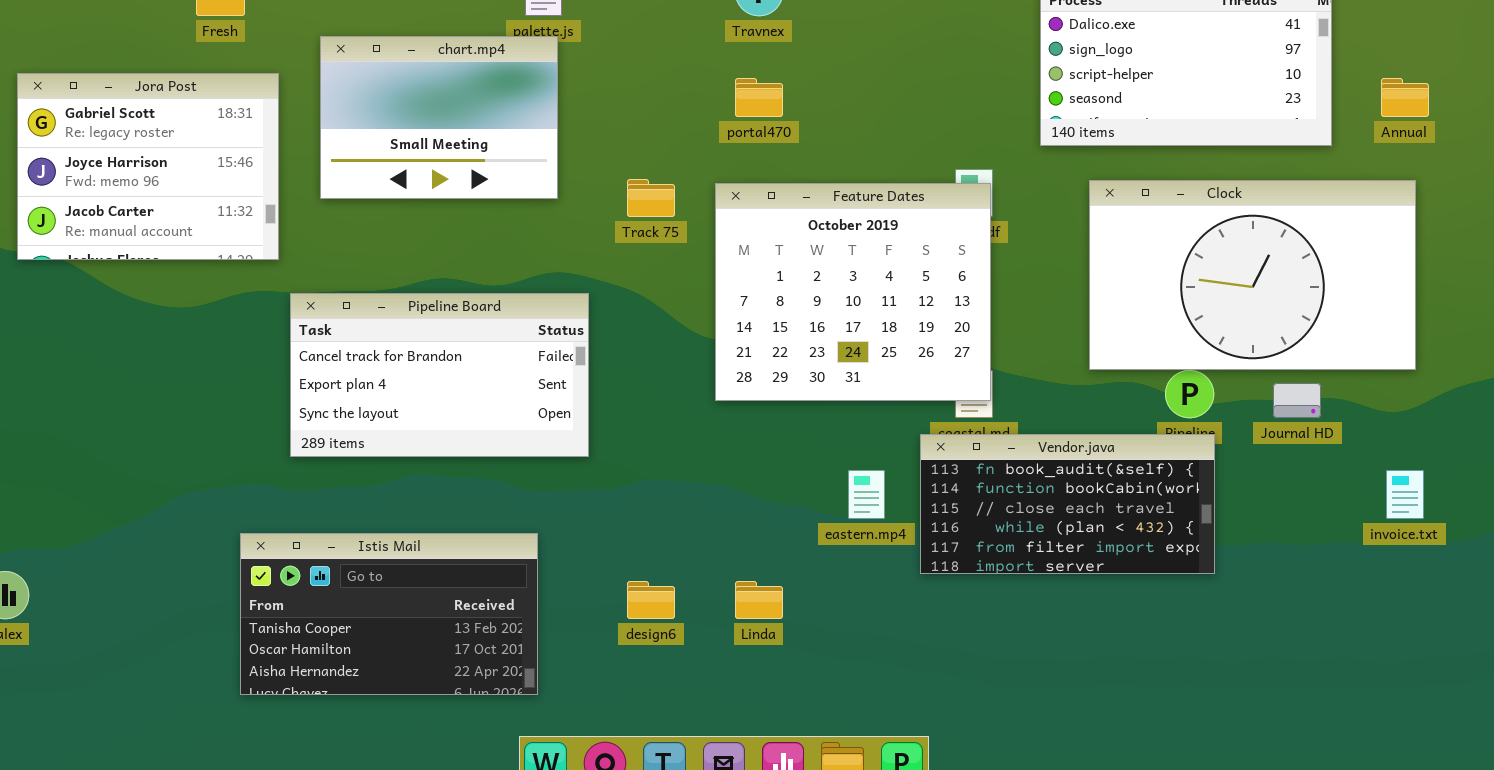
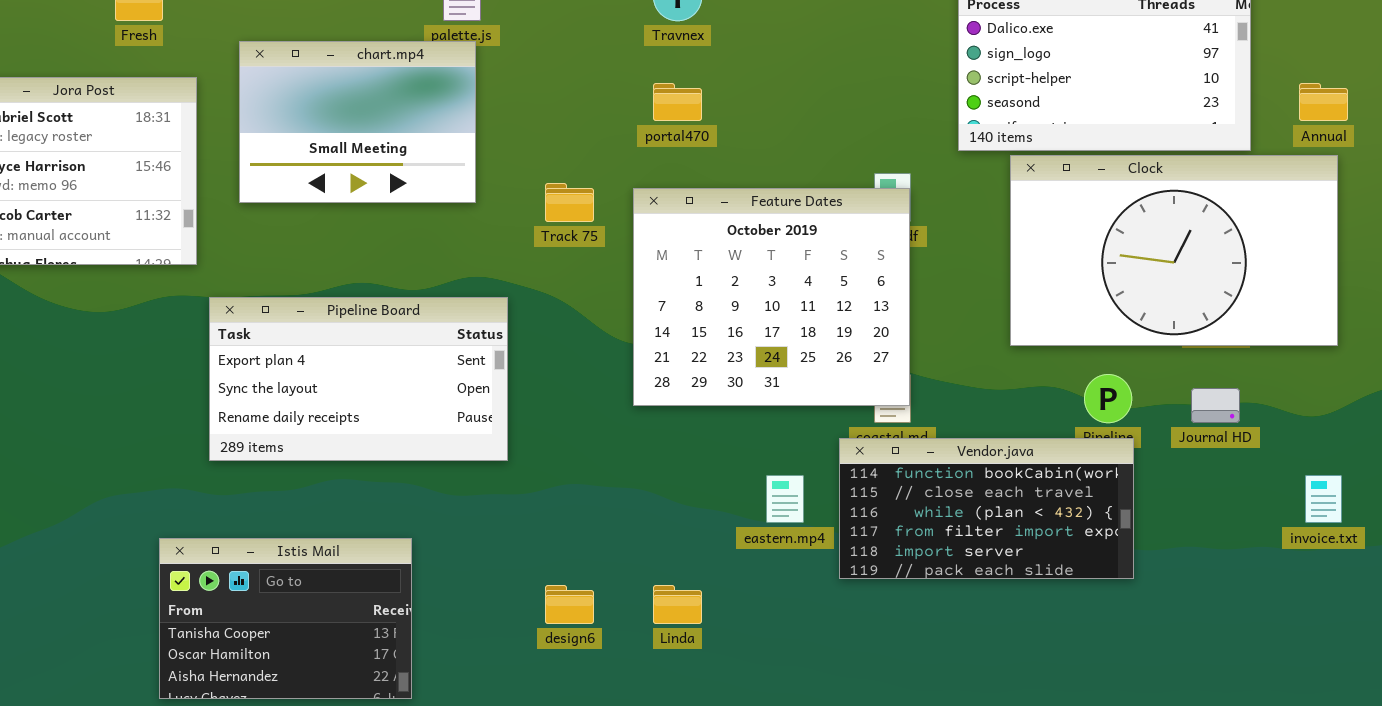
Clock: [1089,180,1416,370] -> [1010,155,1338,346], moved
Pipeline Board: [290,293,589,457] -> [209,297,508,461], scrolled down 1 row
Vendor.java: [920,434,1215,574] -> [839,438,1134,579], scrolled down 1 row
Istis Mail: [240,533,538,695] -> [159,538,412,699], resized

